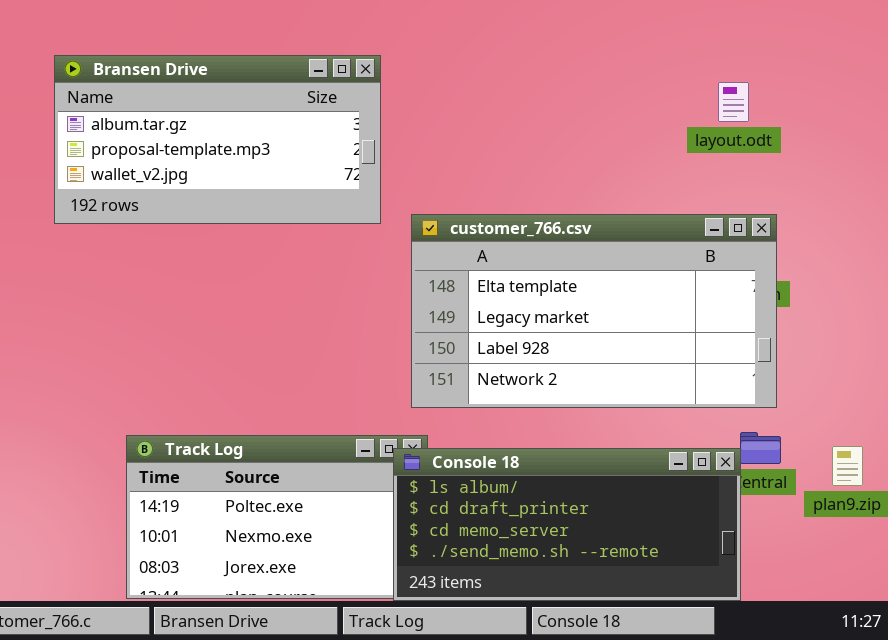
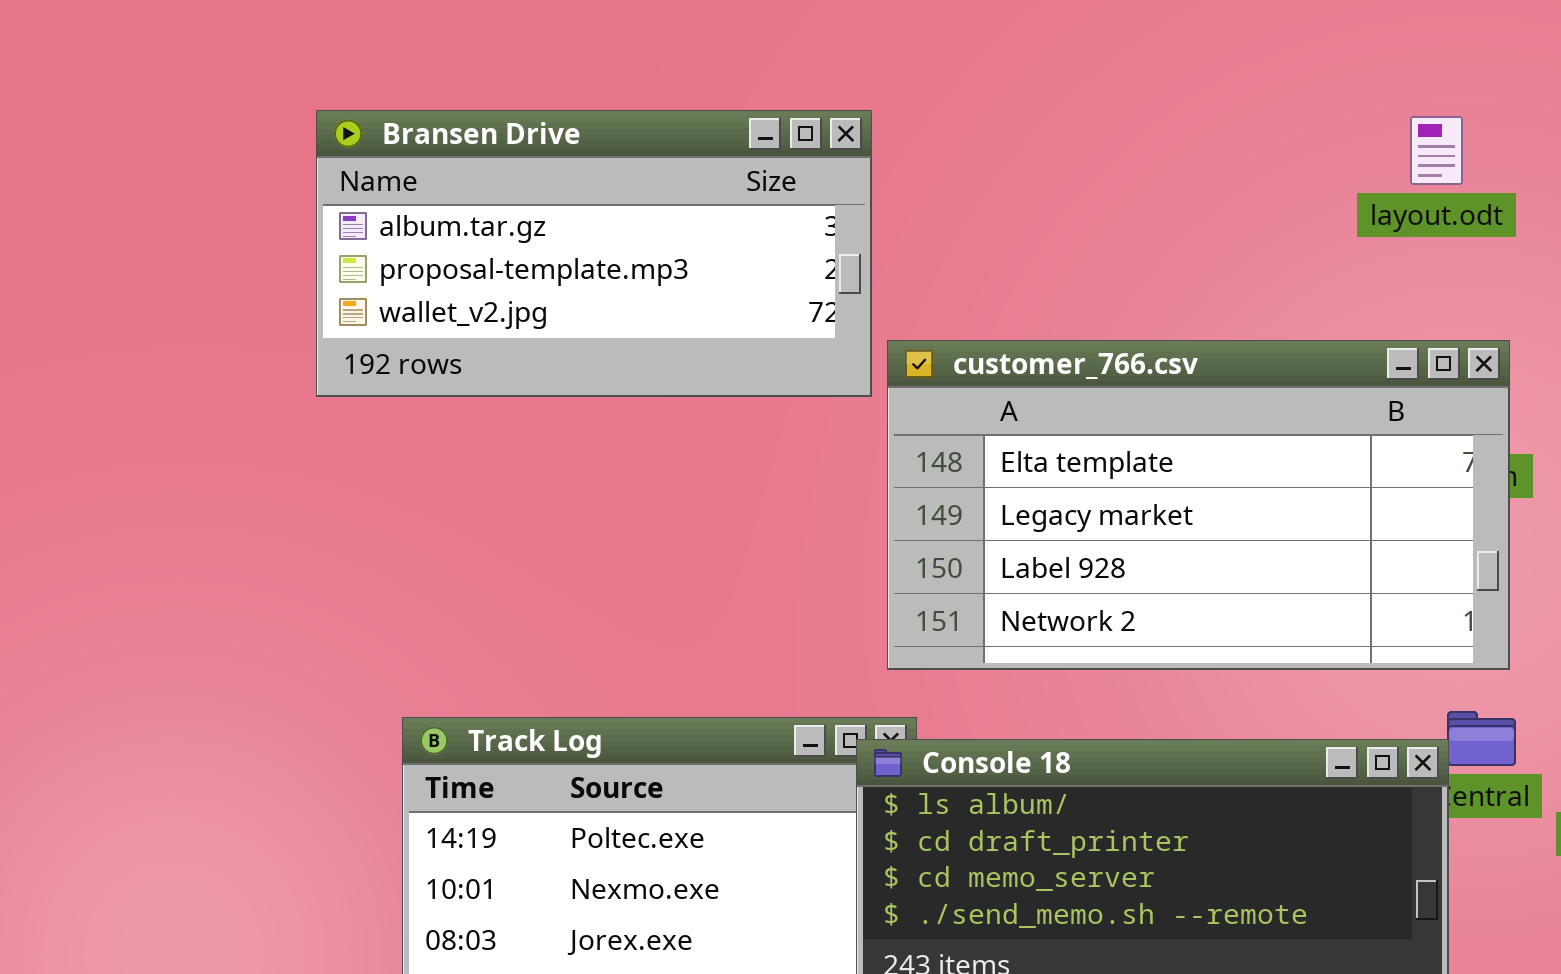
Bransen Drive: [54,55,381,224] -> [316,110,872,397], moved

